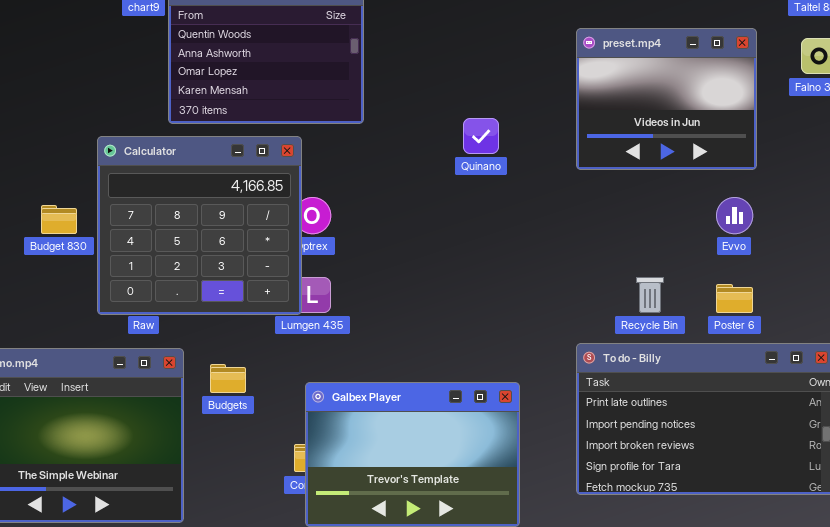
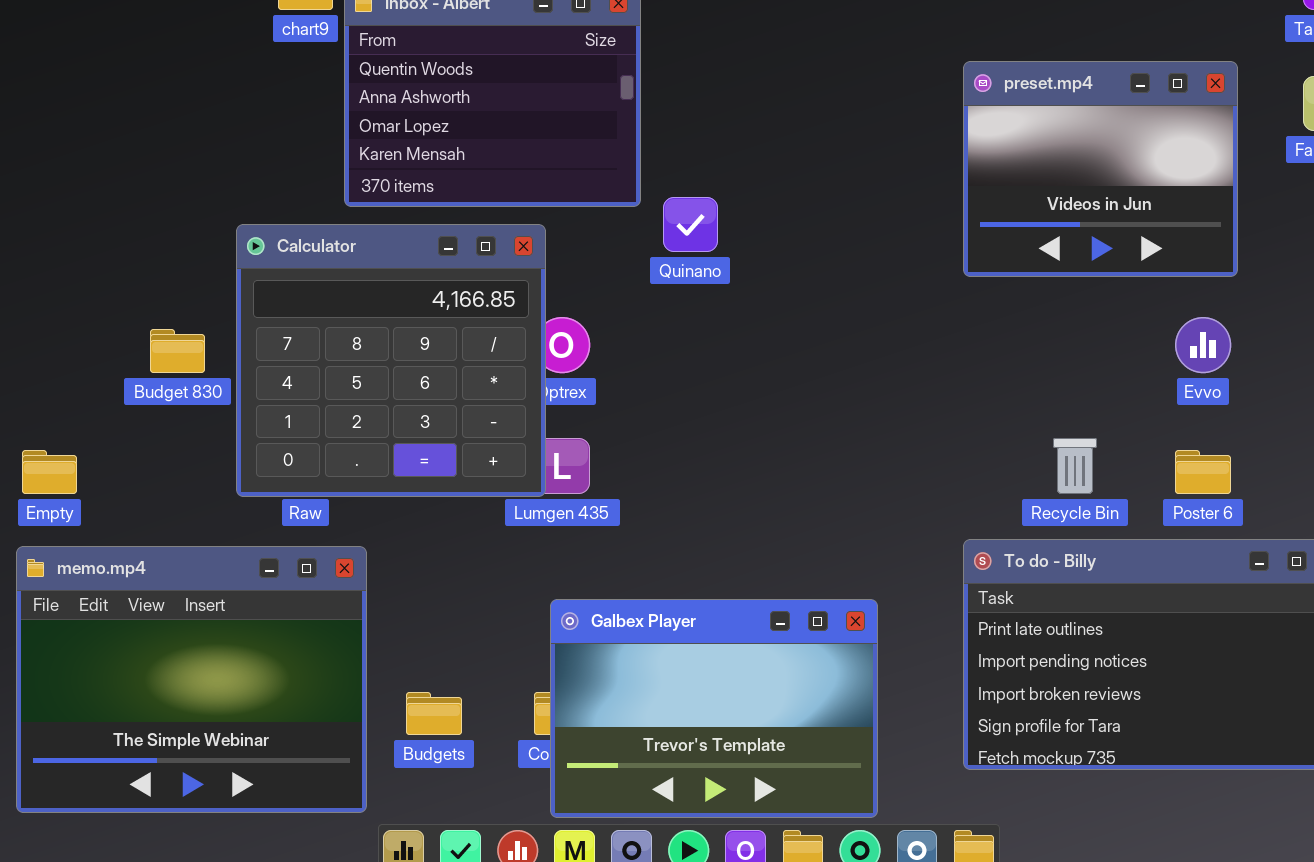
Quinano: [463,118,499,154] -> [663,197,718,252], moved
Budgets: [210,364,246,393] -> [406,692,462,735], moved

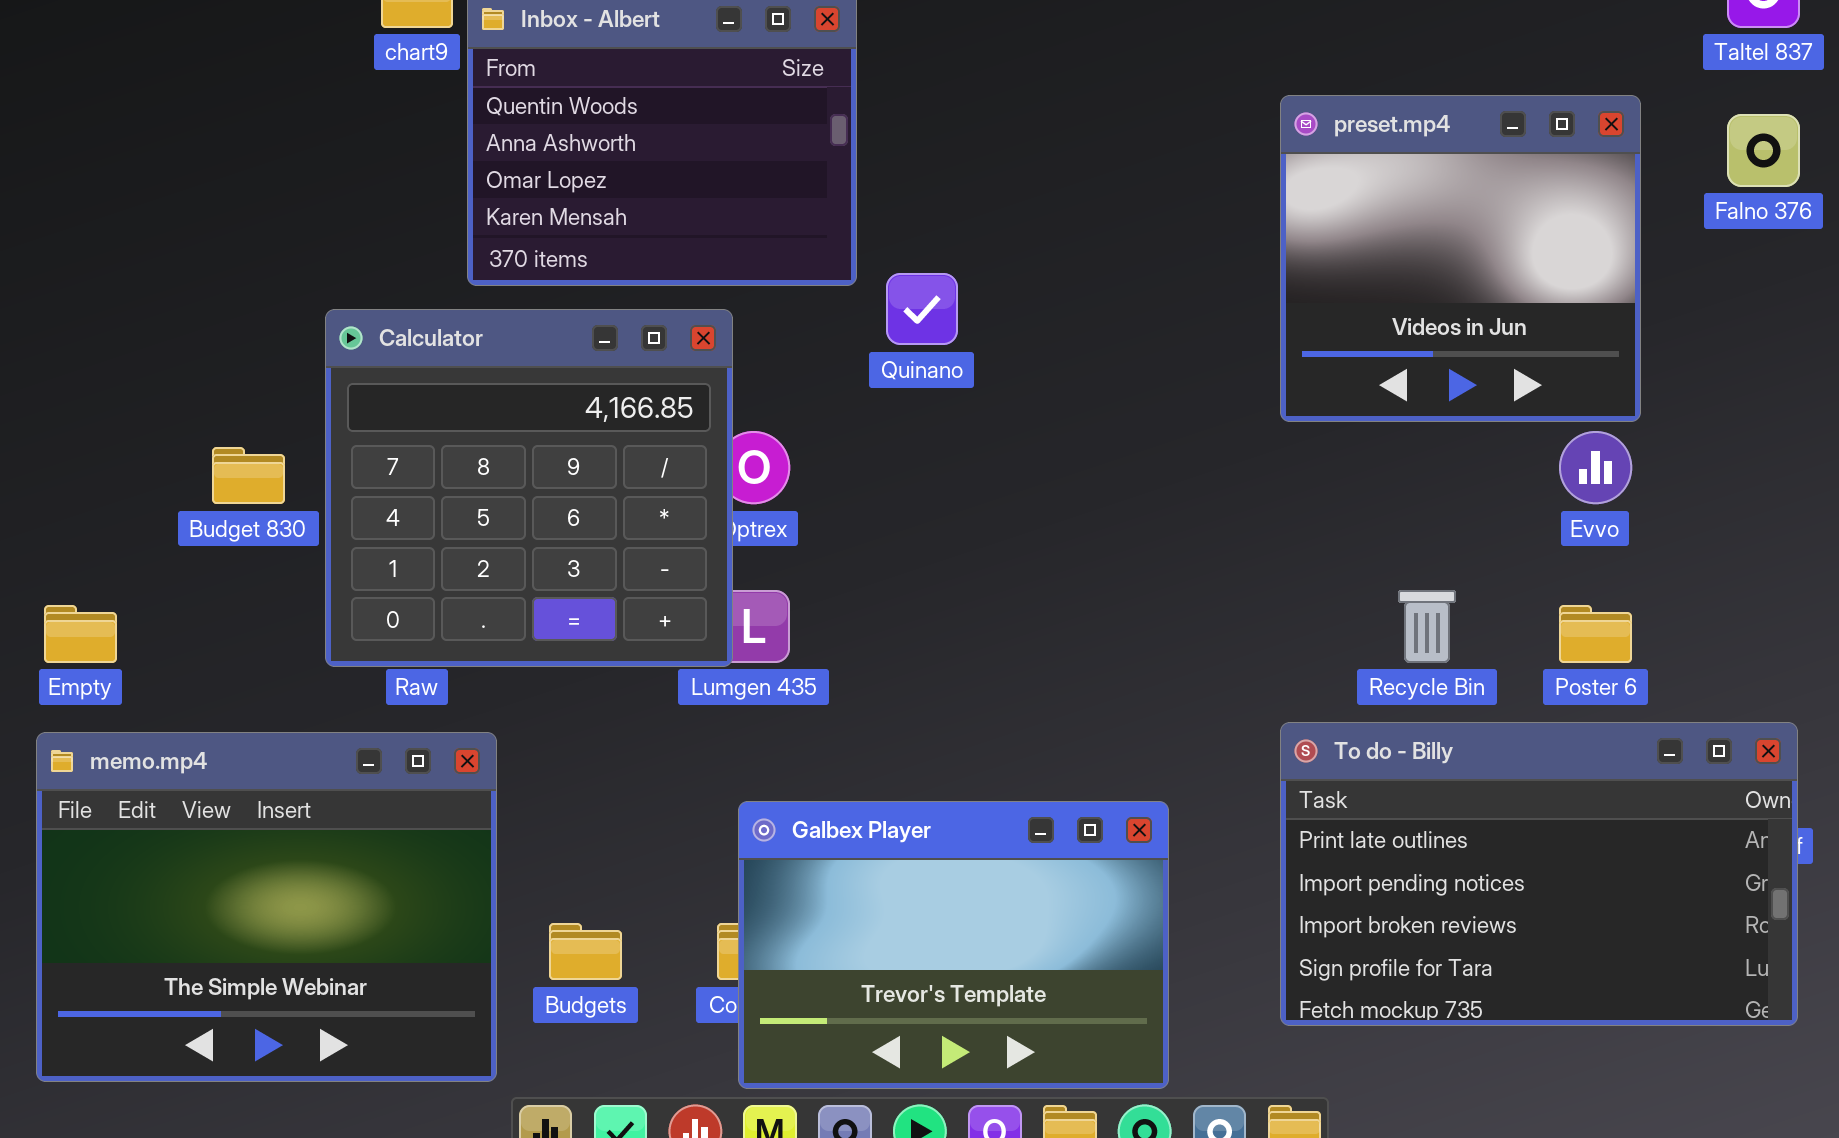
preset.mp4: [963,61,1238,277] -> [1280,95,1641,422], resized

